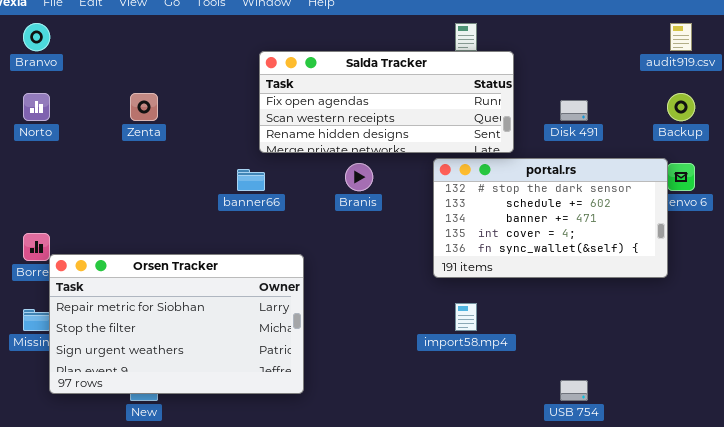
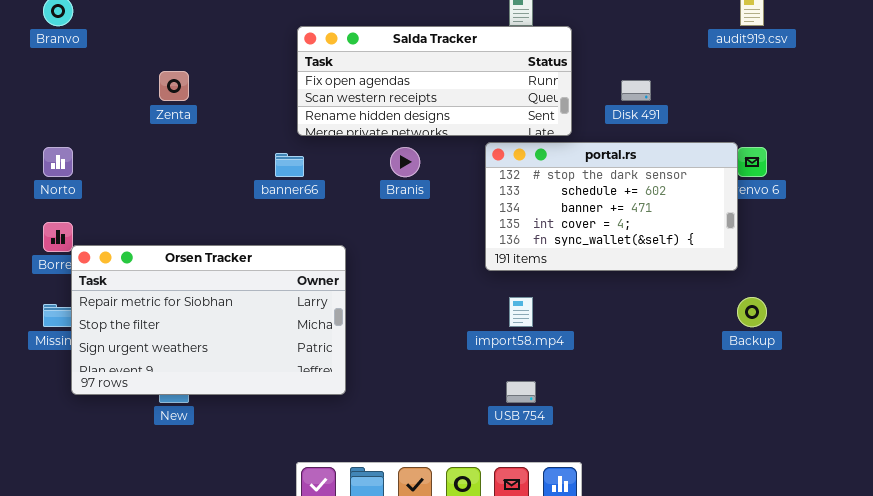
Norto: [23,93,50,121] -> [43,147,73,177], moved
Backup: [667,93,695,121] -> [737,297,767,327], moved
USB 754: [560,380,588,401] -> [506,381,536,403], moved

